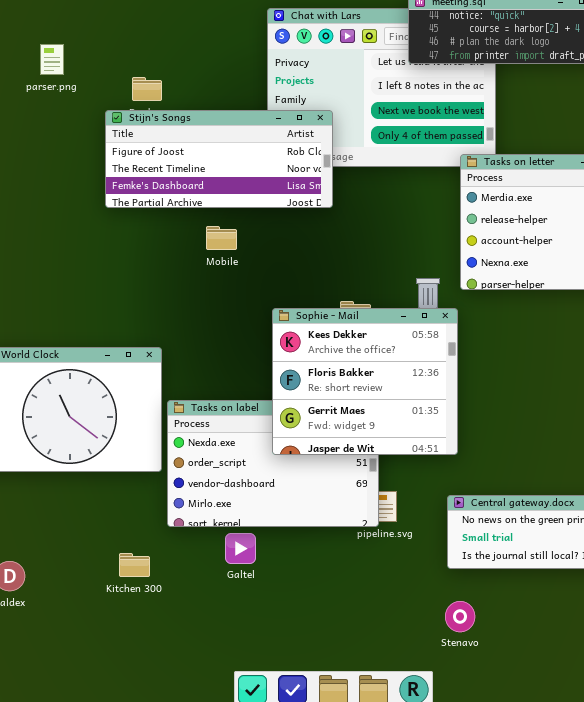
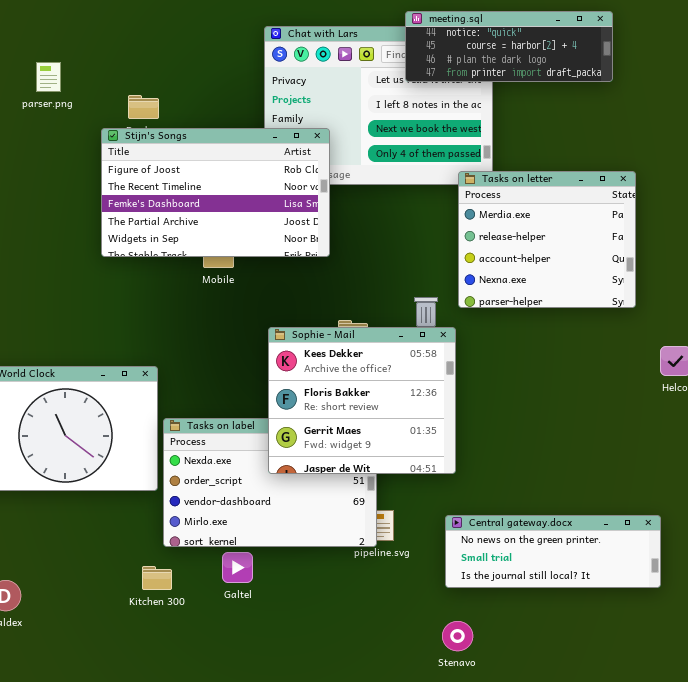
Stijn's Songs: [105,110,333,208] -> [101,128,330,257], resized
Kitchen 300: [119,553,150,577] -> [142,566,172,590], moved

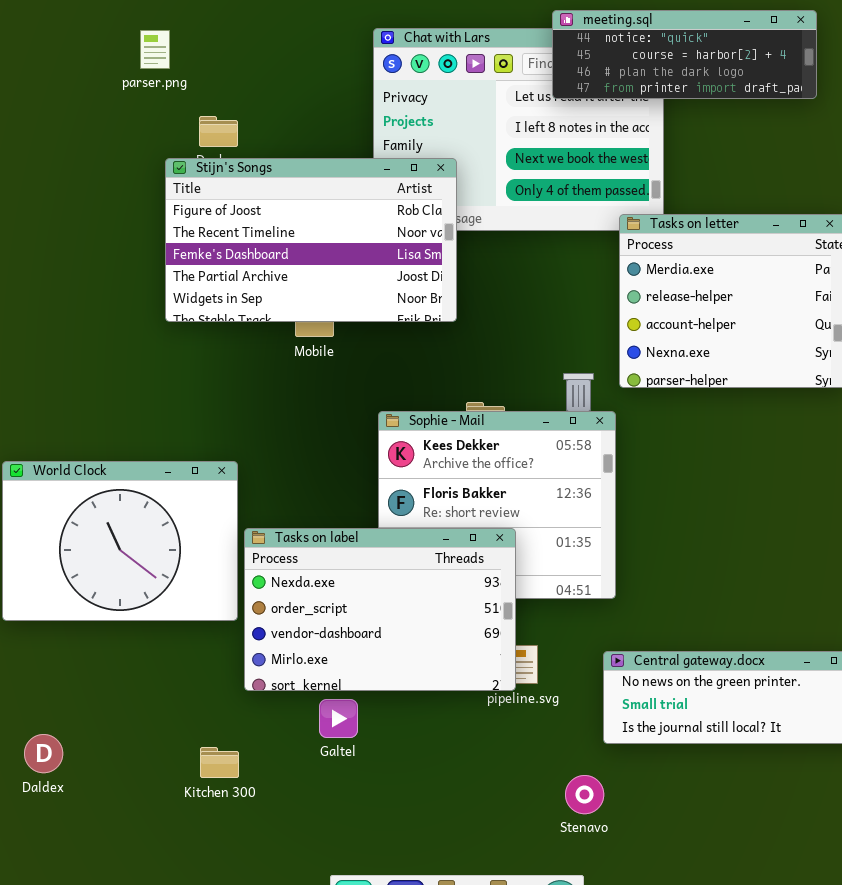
parser.png: [36,62,61,92] -> [140,30,170,69], moved
Tasks on label: [163,418,377,547] -> [244,528,516,691], raised
Kitchen 300: [142,566,172,590] -> [200,747,239,778], moved
Stenavo: [442,621,473,651] -> [565,775,604,814], moved

